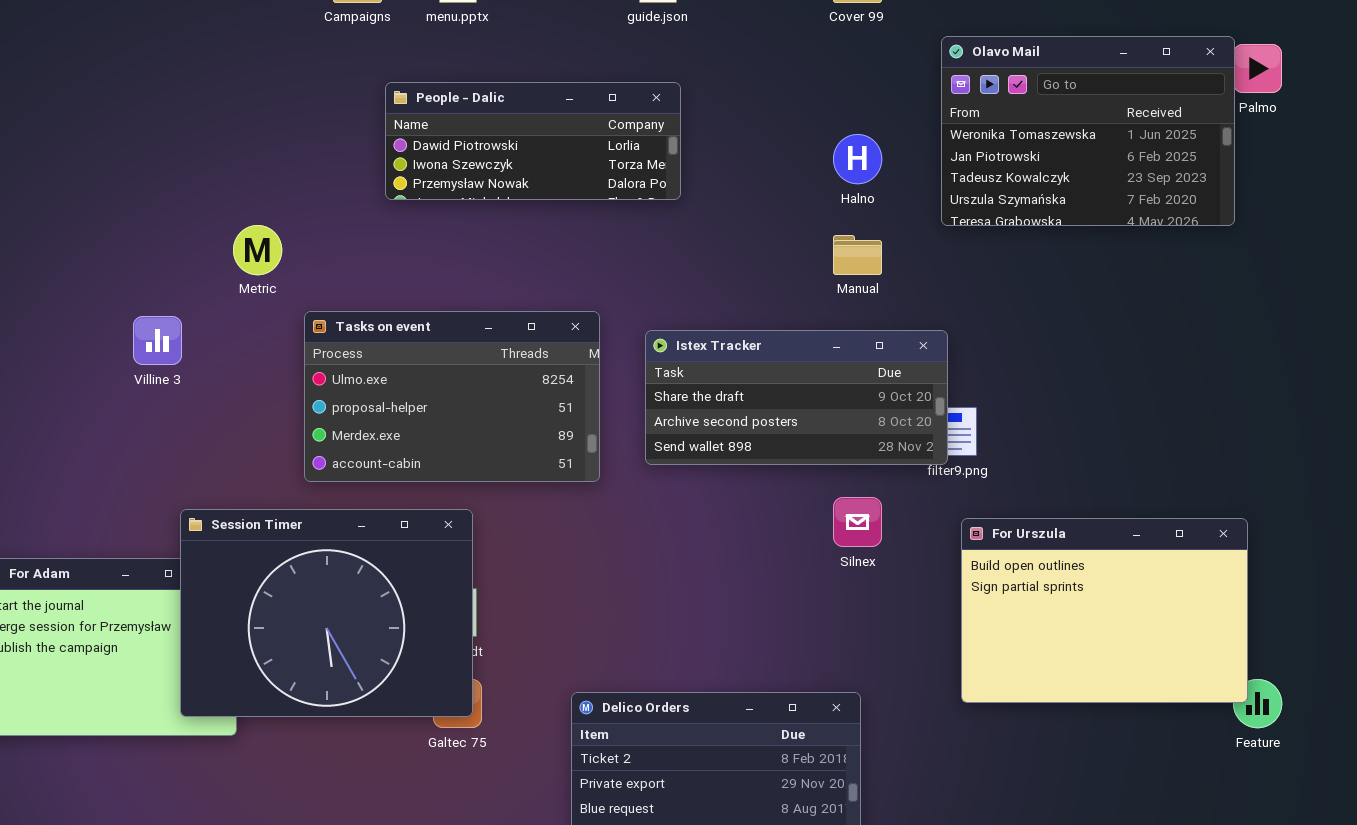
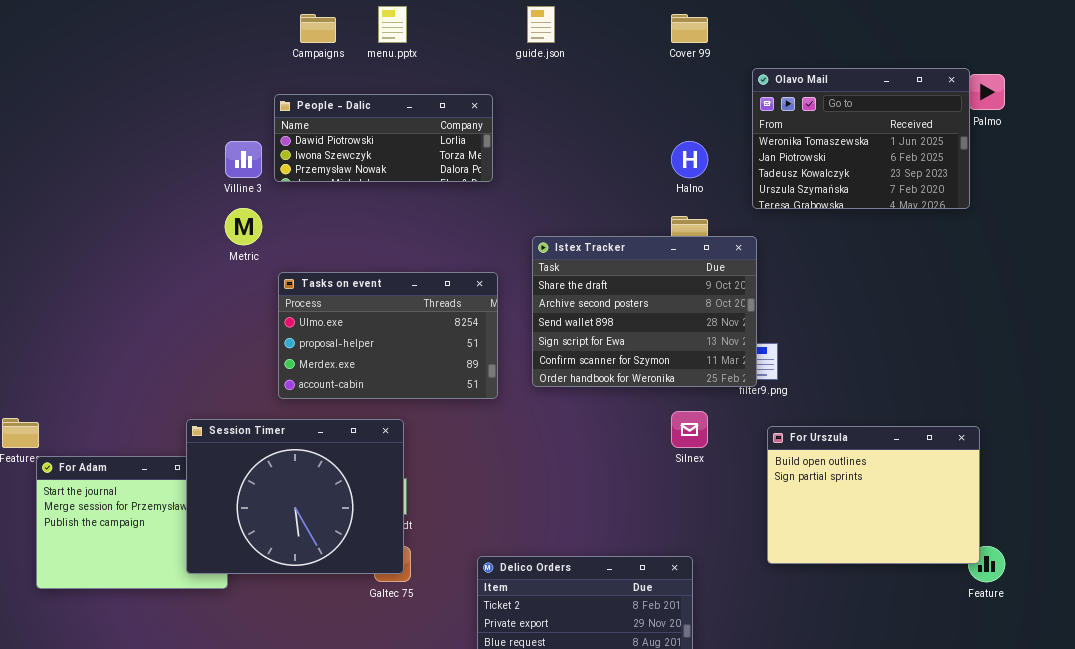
People - Dalic: [385,82,681,200] -> [274,94,493,182], moved
Villine 3: [133,316,182,365] -> [225,141,262,178], moved
Istex Tracker: [645,330,948,465] -> [532,236,757,387], resized

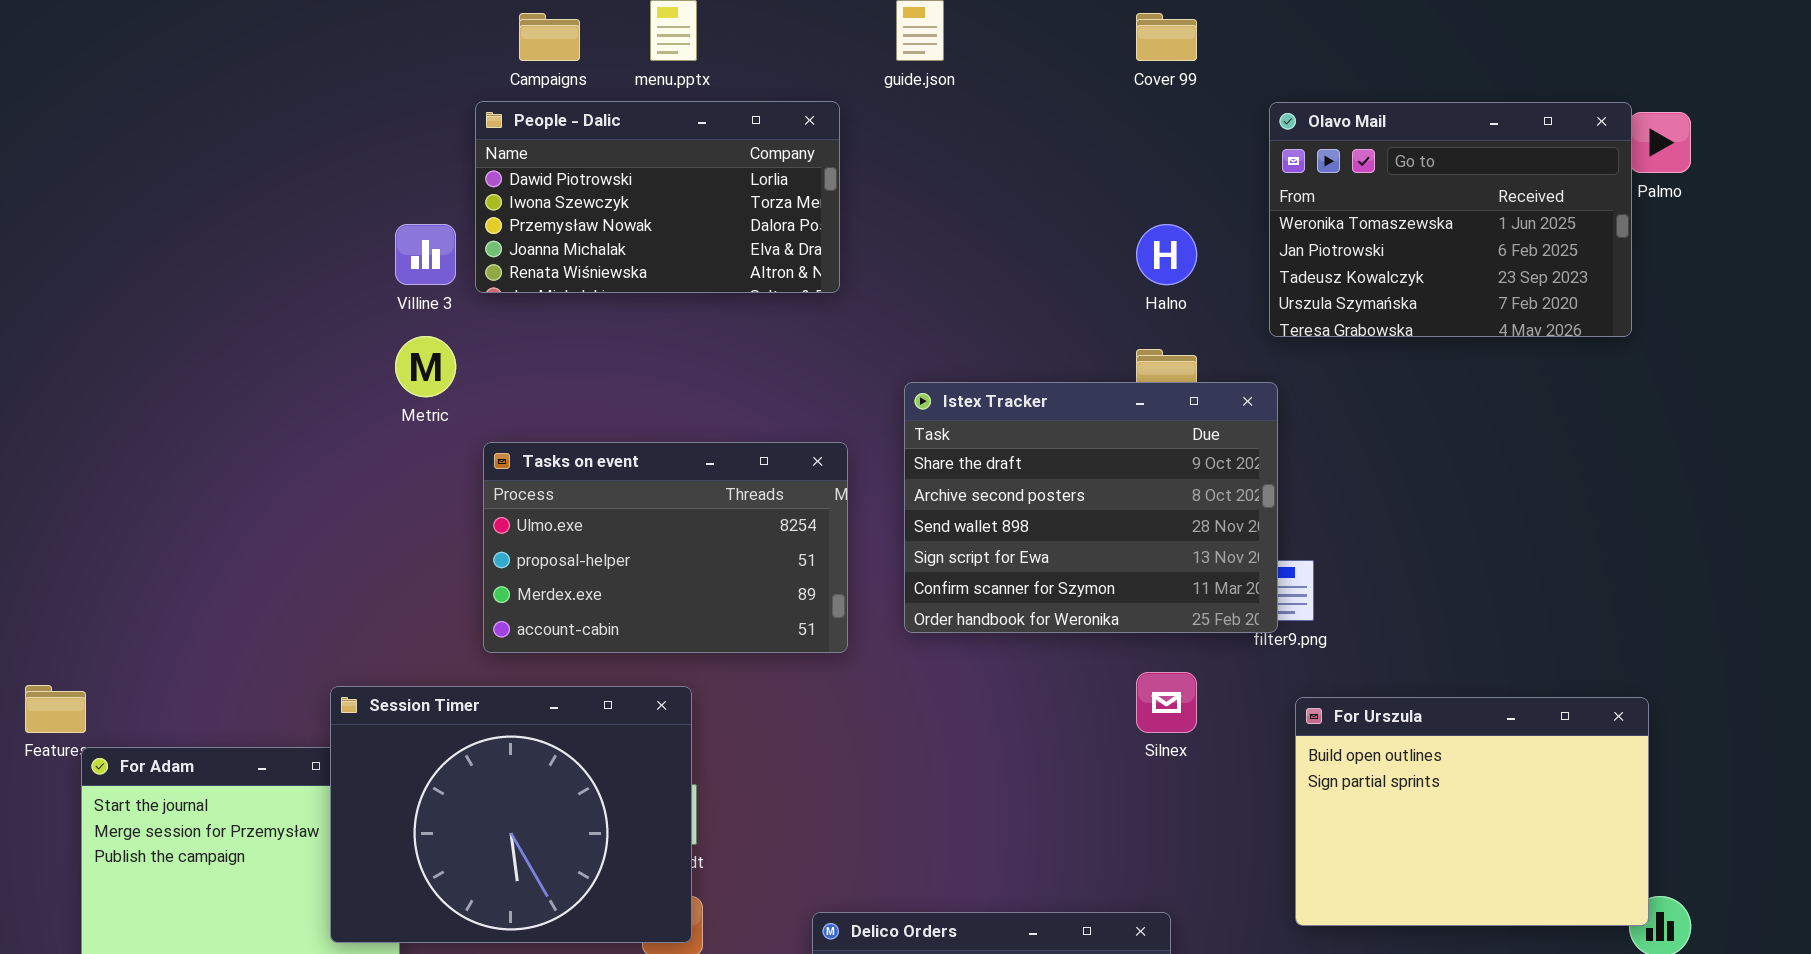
People - Dalic: [274,94,493,182] -> [475,101,840,293], resized

